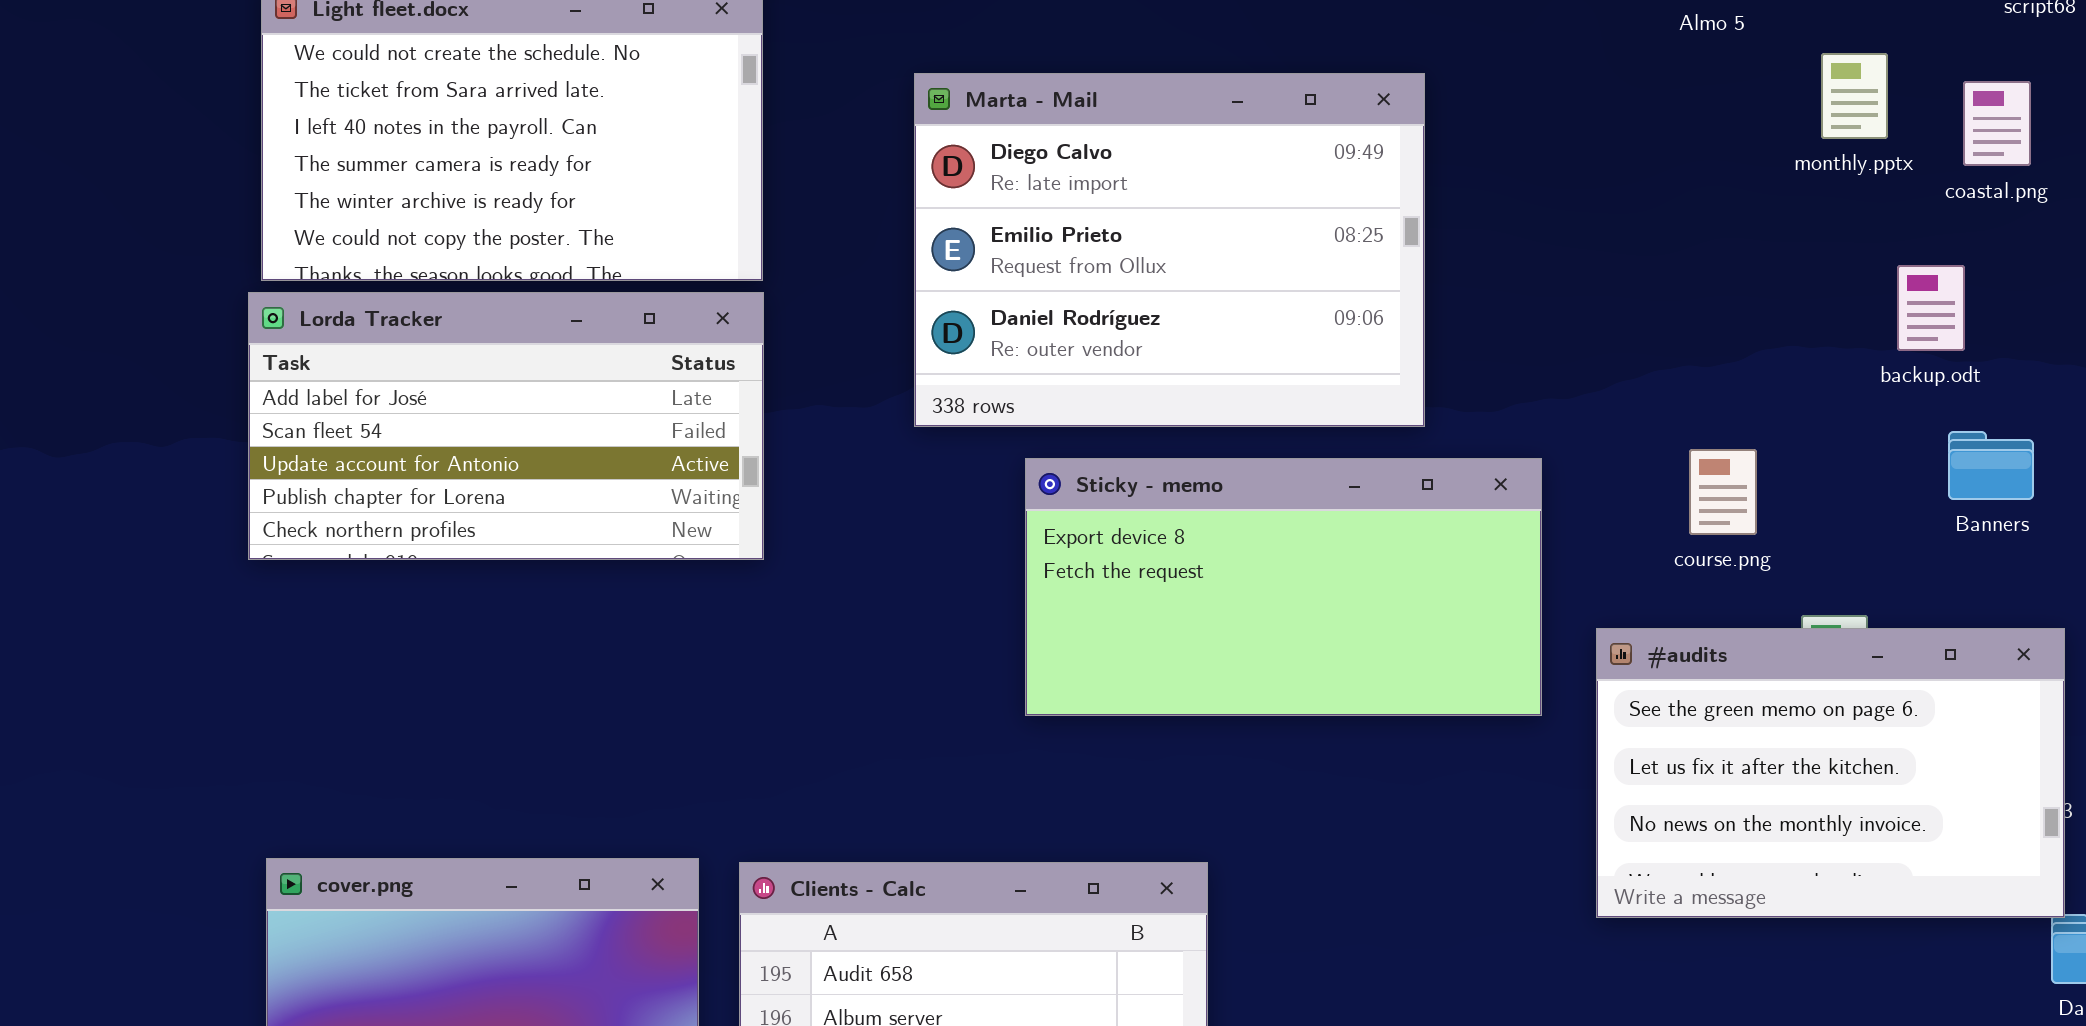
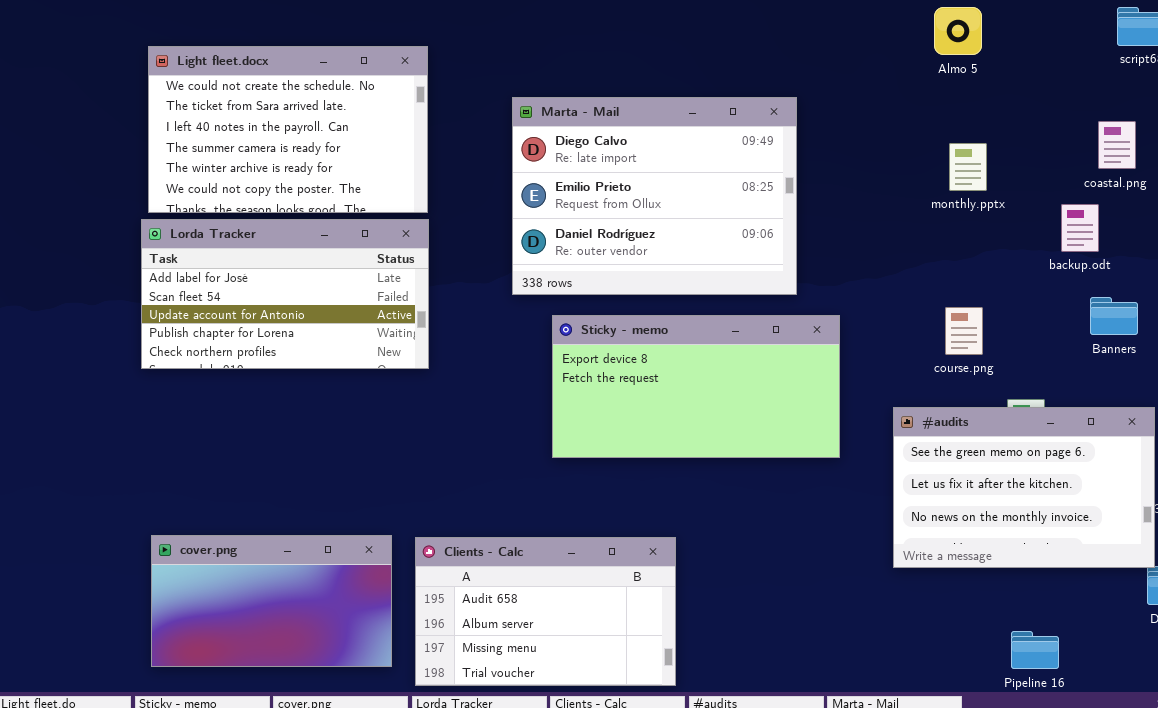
monthly.pptx: [1821,53,1888,139] -> [949,143,987,191], moved
coastal.png: [1963,81,2031,166] -> [1098,121,1136,169], moved
Sticky - memo: [1025,458,1542,716] -> [552,315,840,458], moved

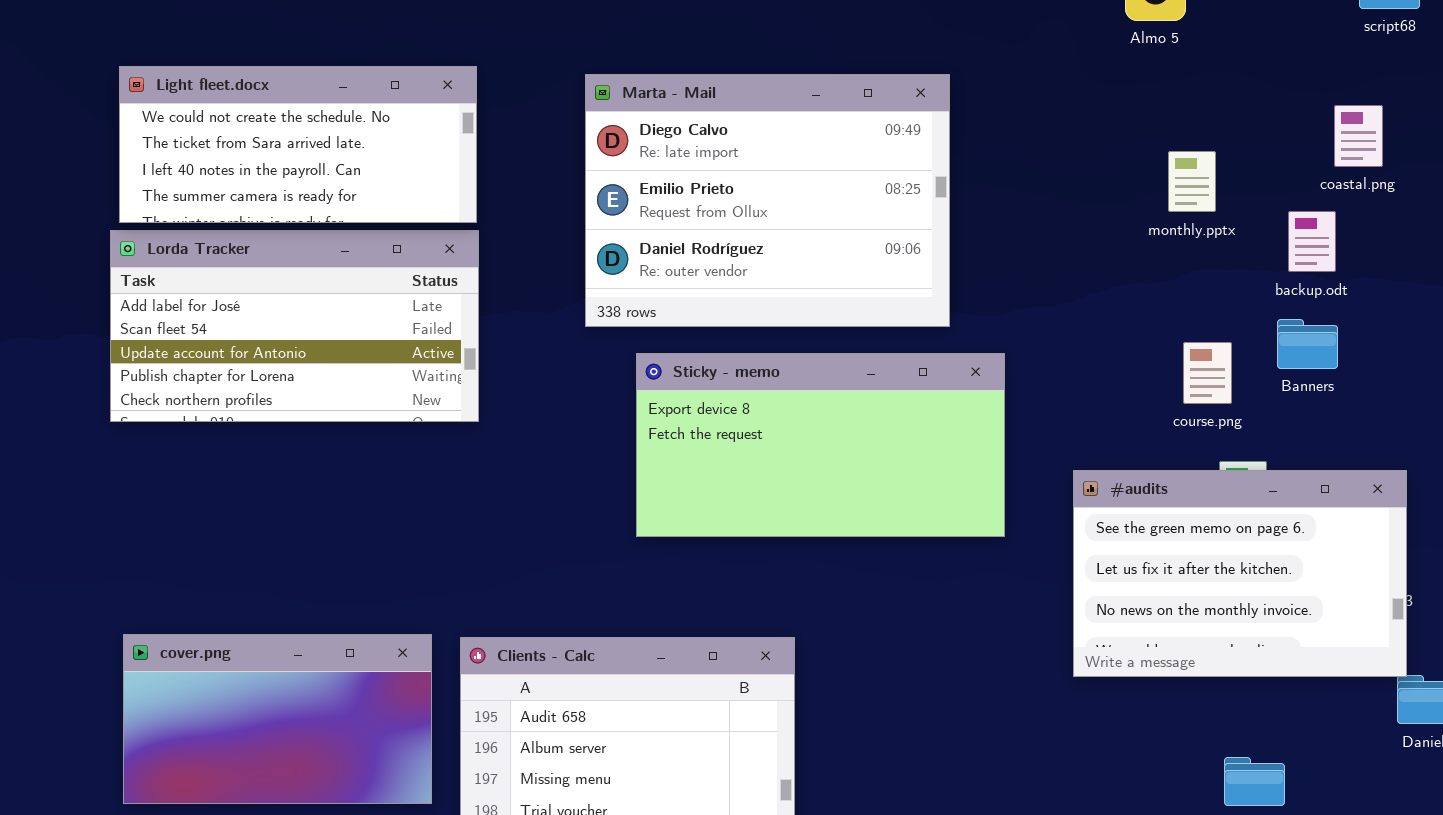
Light fleet.docx: [148,46,428,213] -> [119,66,477,223], resized
monthly.pptx: [949,143,987,191] -> [1168,151,1216,212], moved
Banners: [1090,297,1138,335] -> [1277,319,1338,369], moved
course.png: [945,307,983,355] -> [1183,342,1232,404], moved

